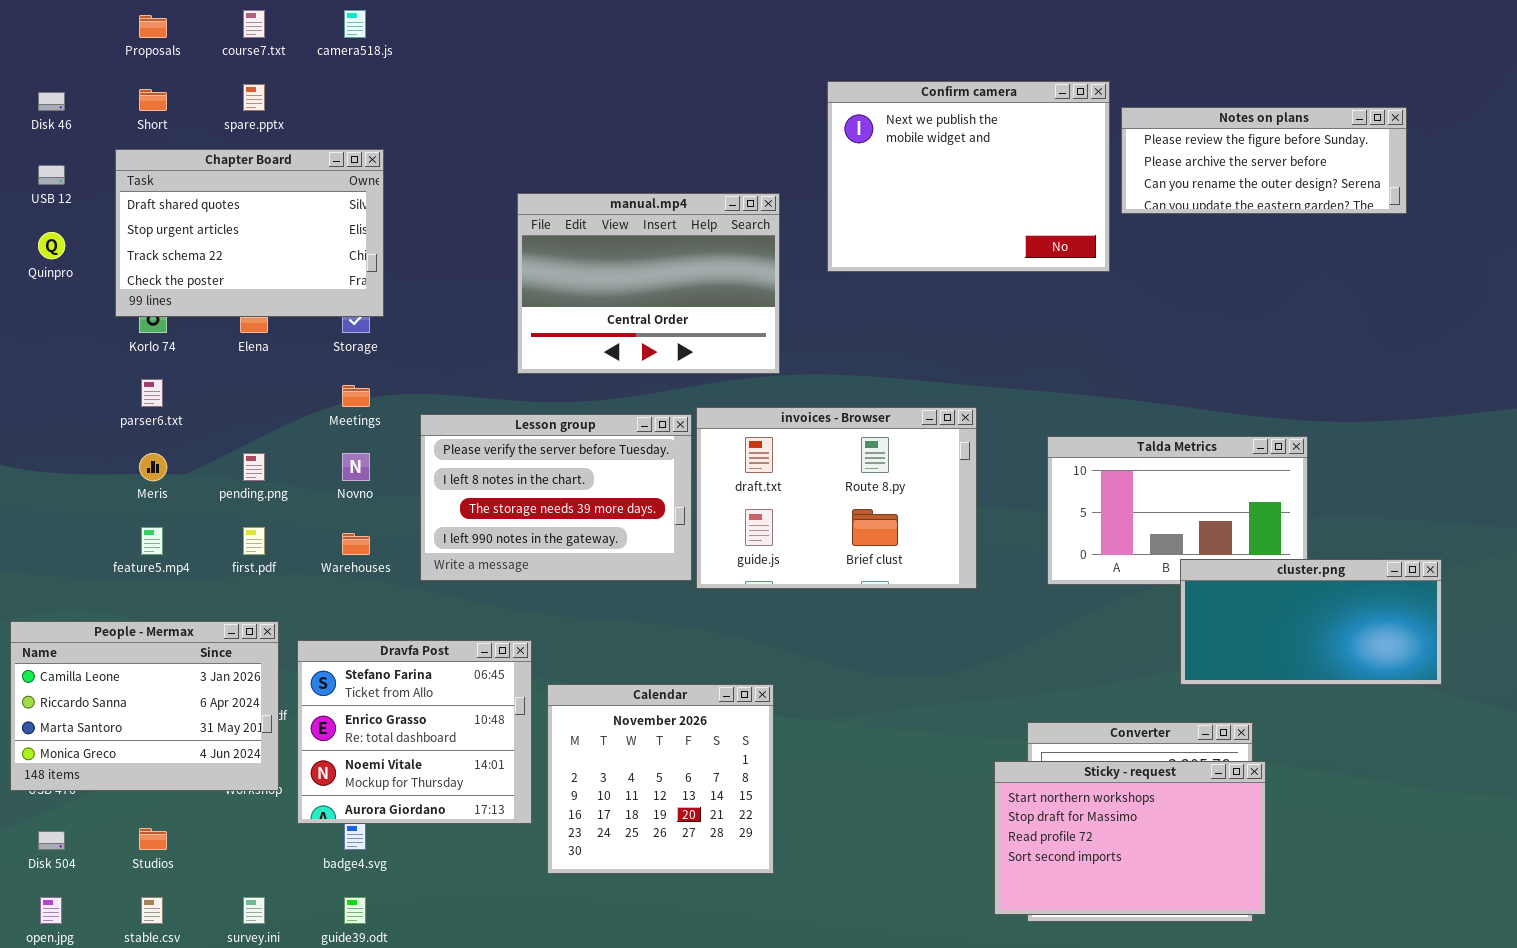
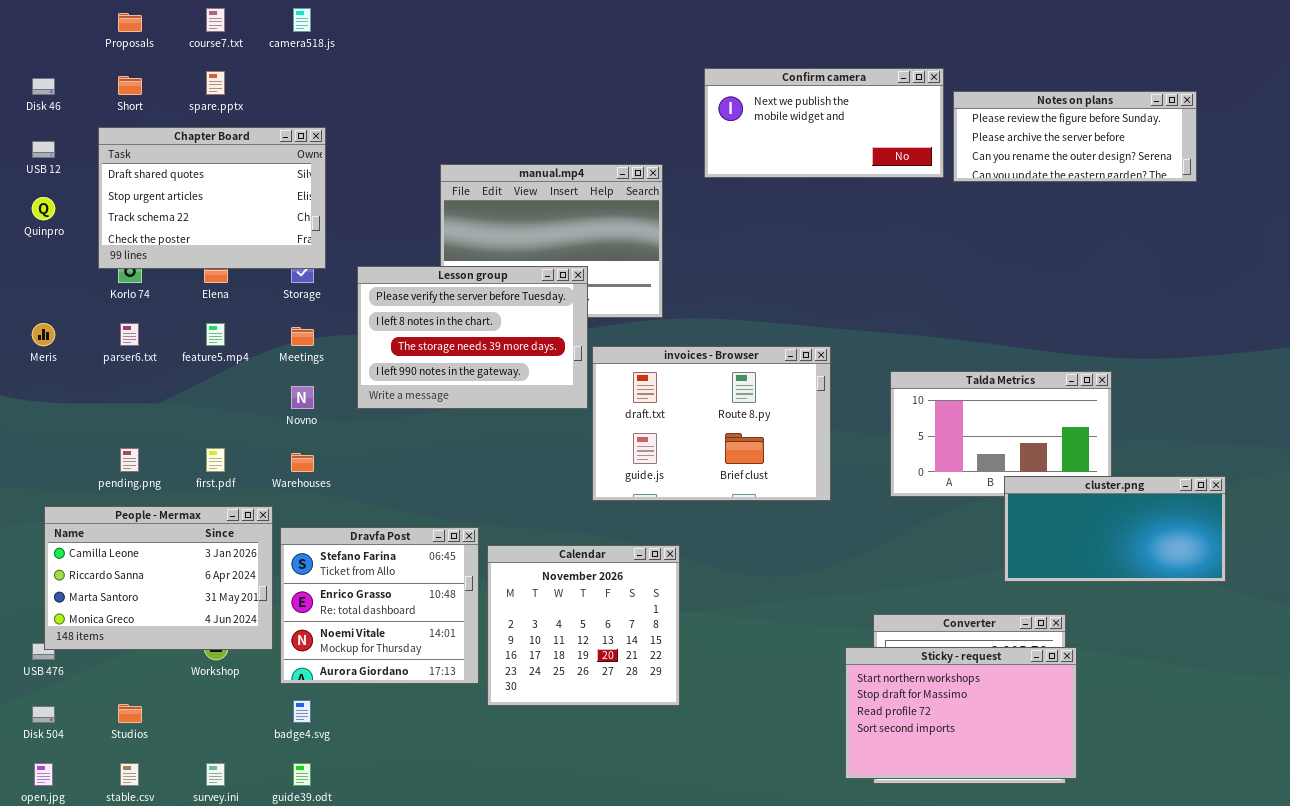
Confirm camera: [827,81,1110,272] -> [704,68,944,178], resized
Lesson group: [420,414,692,581] -> [357,266,588,409], moved
Meris: [139,453,167,481] -> [32,323,55,346], moved
pending.png: [243,453,265,481] -> [120,448,139,472], moved
feature5.mp4: [141,527,163,555] -> [206,323,225,346], moved
People - Mermax: [10,621,279,791] -> [44,506,273,650], moved
Dravfa Post: [297,640,532,824] -> [280,527,479,684], moved
Calendar: [547,684,774,874] -> [487,545,680,706], moved

